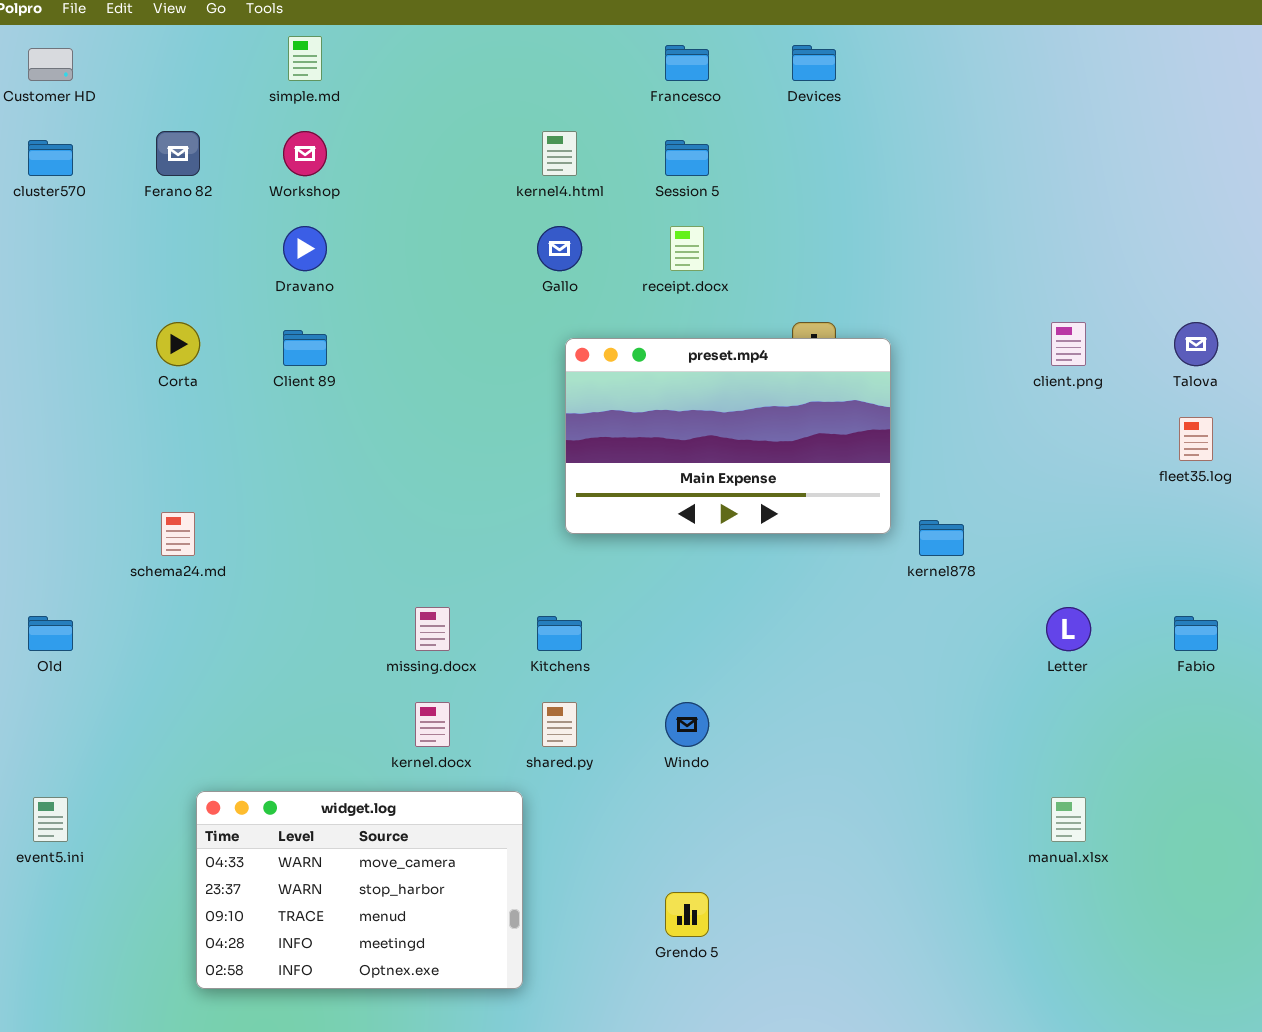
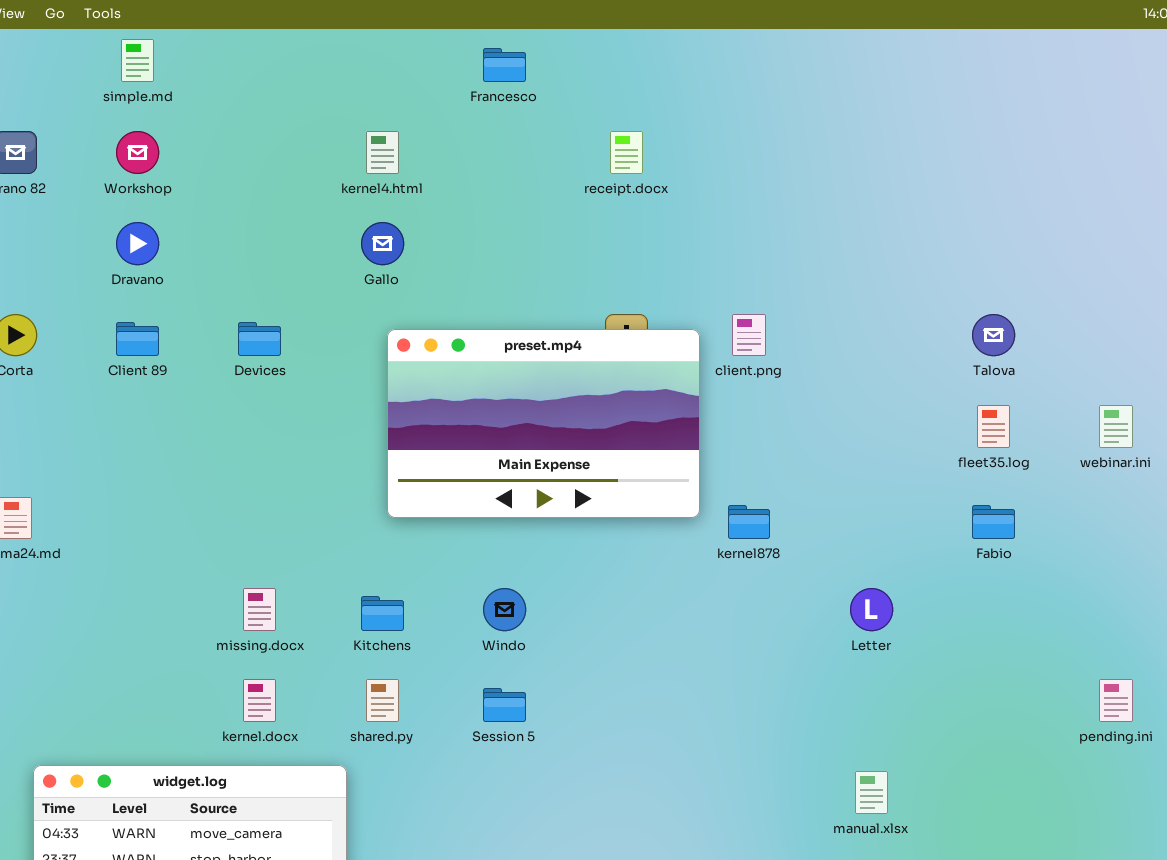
Devices: [792,45,836,81] -> [238,322,281,356], moved
Session 5: [665,140,709,176] -> [483,688,526,722], moved
receipt.docx: [670,226,704,271] -> [610,131,643,174], moved
client.png: [1051,322,1086,366] -> [732,314,766,356], moved
Fabio: [1174,616,1218,651] -> [972,505,1015,539], moved
Windo: [665,702,709,747] -> [483,588,526,631], moved

